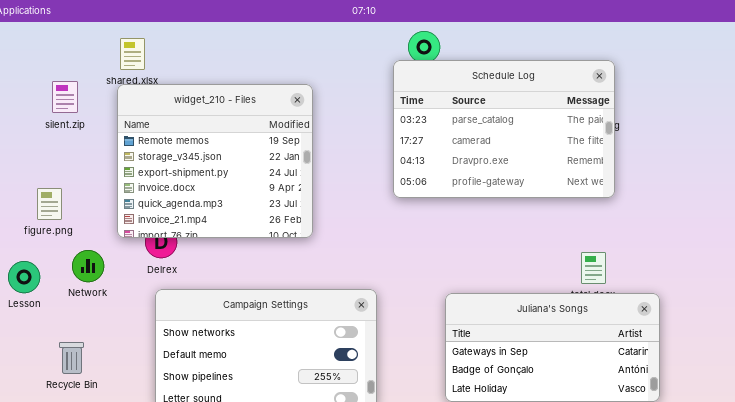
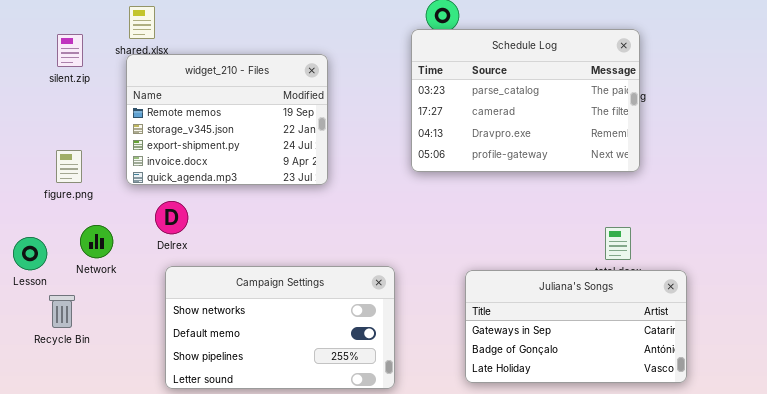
silent.zip: [52,81,78,113] -> [57,34,83,67], moved
widget_210 - Files: [117,84,313,238] -> [126,54,328,185], resized
figure.png: [37,188,62,220] -> [56,150,82,183], moved
Recycle Bin: [59,342,84,374] -> [49,295,75,328], moved

